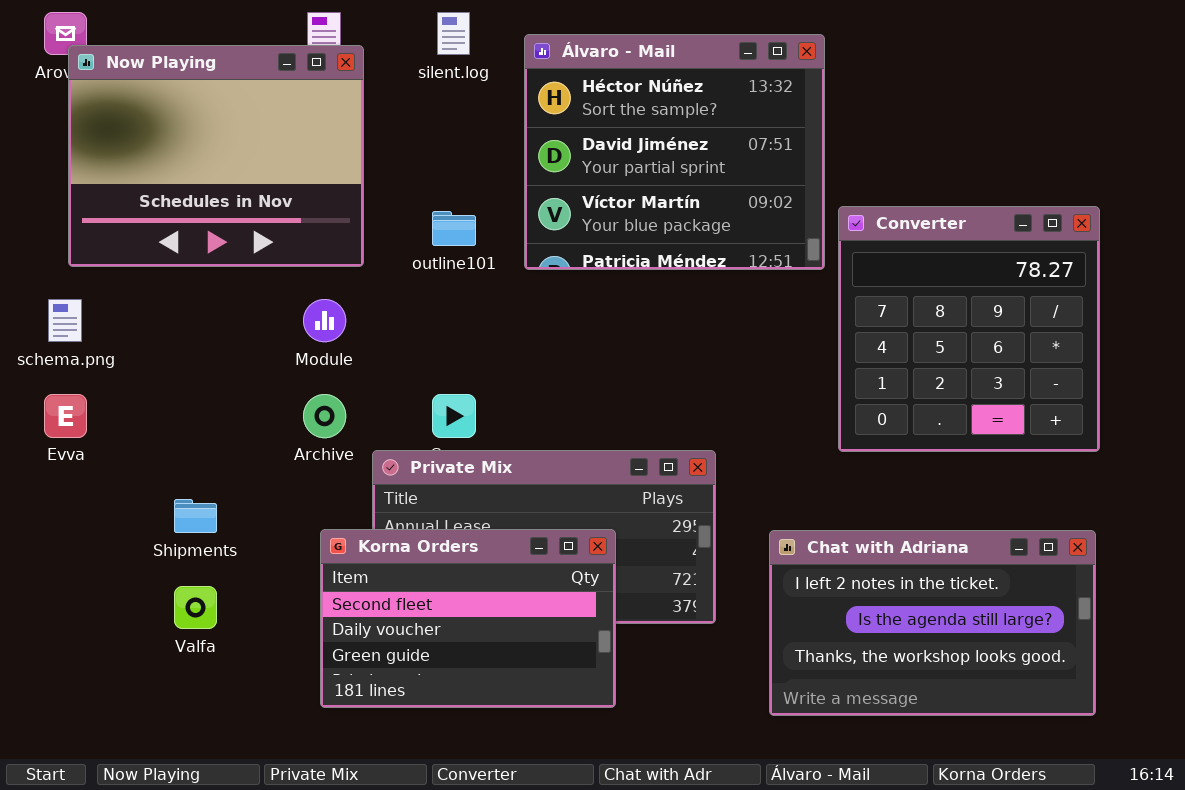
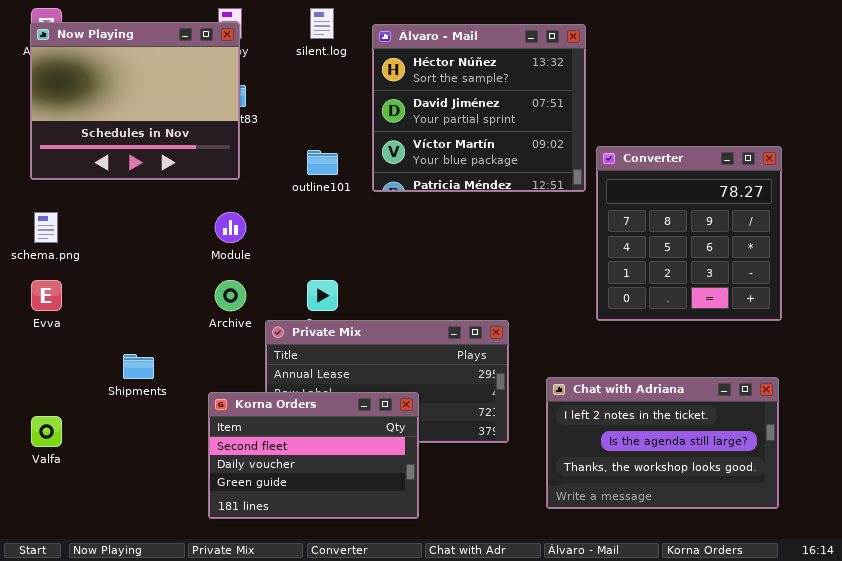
Now Playing: [68,45,364,267] -> [30,22,240,180], moved
Korna Orders: [320,529,616,708] -> [208,392,419,519], moved
Valfa: [174,586,217,629] -> [31,416,62,447], moved

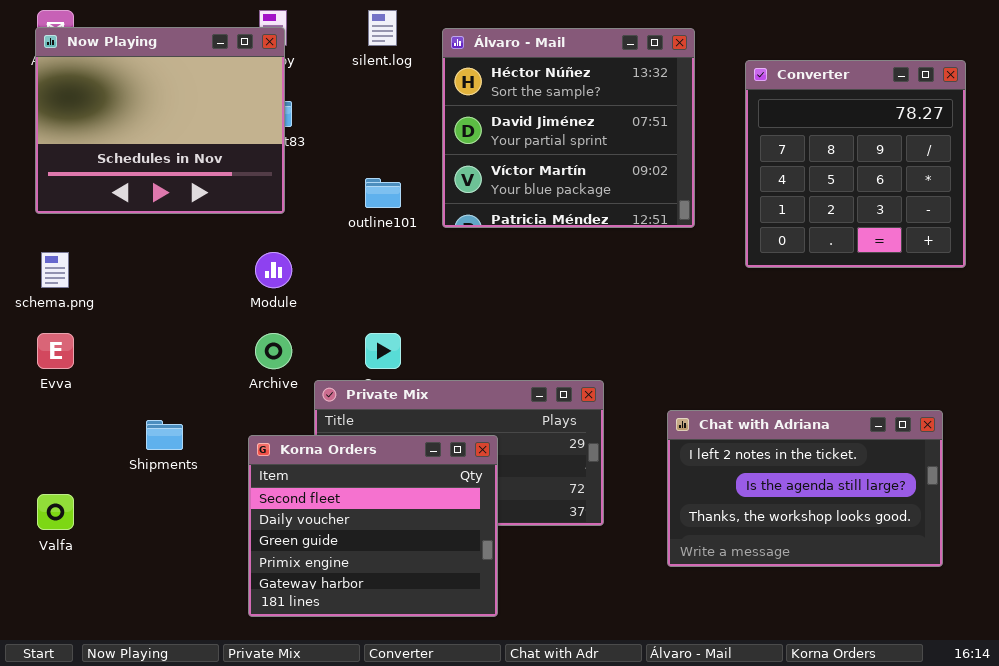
Converter: [596,146,782,321] -> [745,60,966,268], moved
Chat with Adriana: [546,377,779,509] -> [667,410,943,567], moved
Korna Orders: [208,392,419,519] -> [248,435,498,617], resized

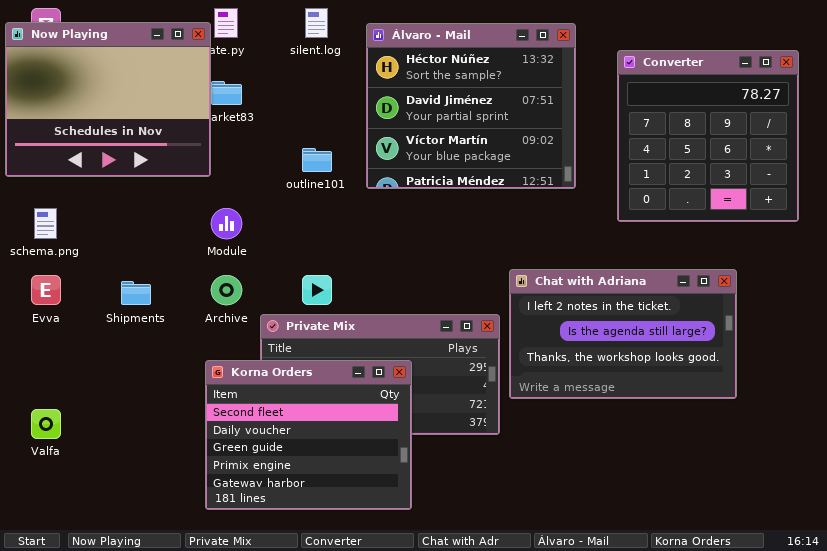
Now Playing: [35,27,285,214] -> [5,22,211,177], moved
Chat with Adriana: [667,410,943,567] -> [509,269,737,399], moved
Shipments: [146,420,183,450] -> [121,281,151,305], moved

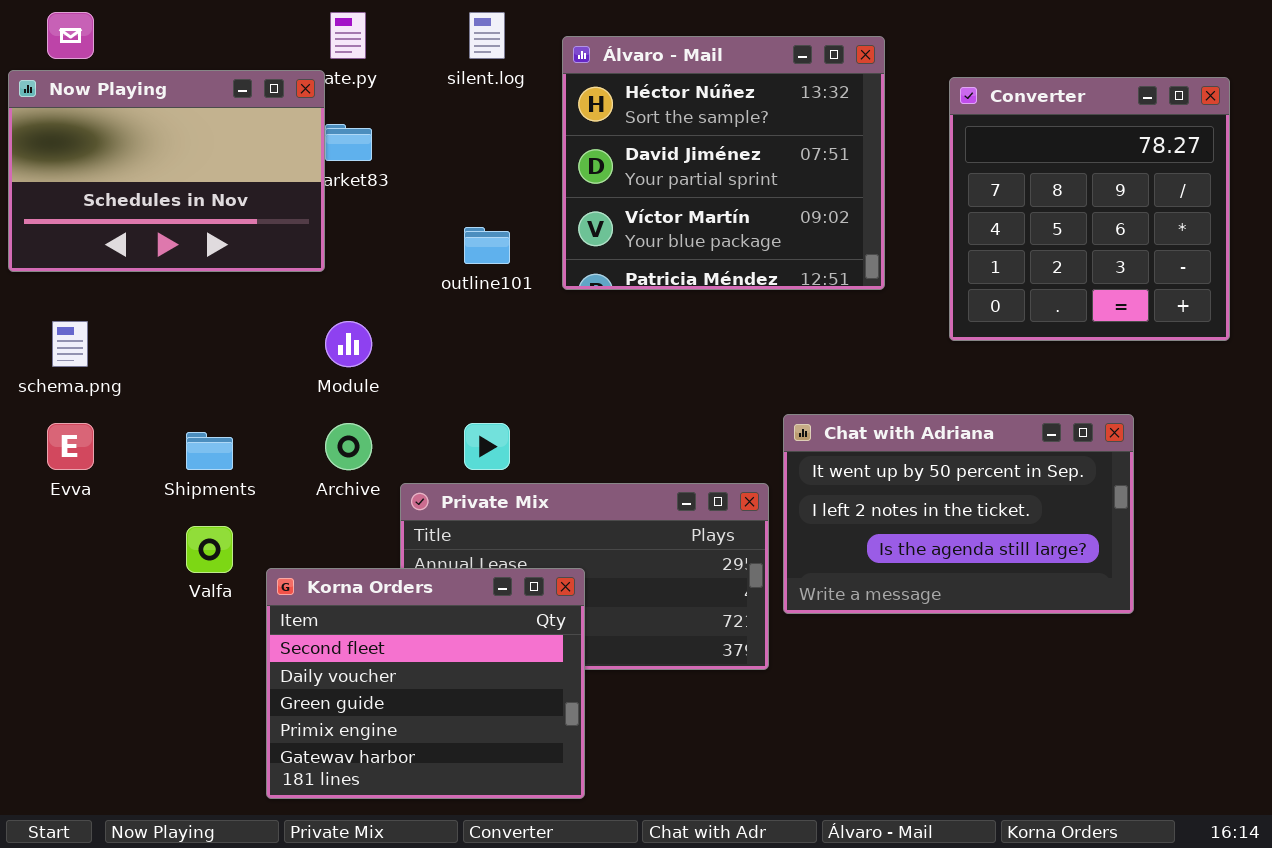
Now Playing: [5,22,211,177] -> [8,70,325,272], resized
Chat with Adriana: [509,269,737,399] -> [783,414,1134,614], scrolled up 1 row
Korna Orders: [205,360,412,510] -> [266,568,585,799], moved
Valfa: [31,409,61,439] -> [186,526,233,573], moved

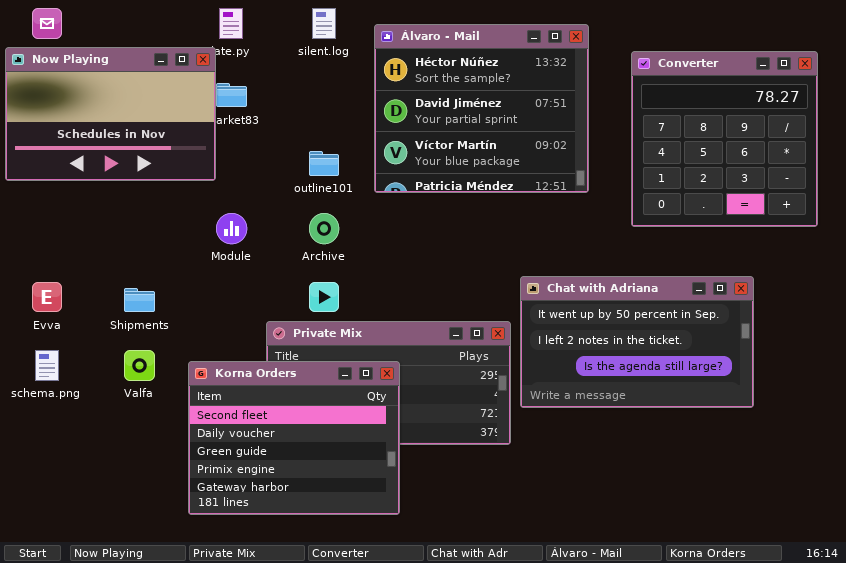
schema.png: [52,321,88,367] -> [35,350,59,381], moved
Archive: [325,423,372,470] -> [309,213,339,244], moved
Korna Orders: [266,568,585,799] -> [188,361,400,515], moved

